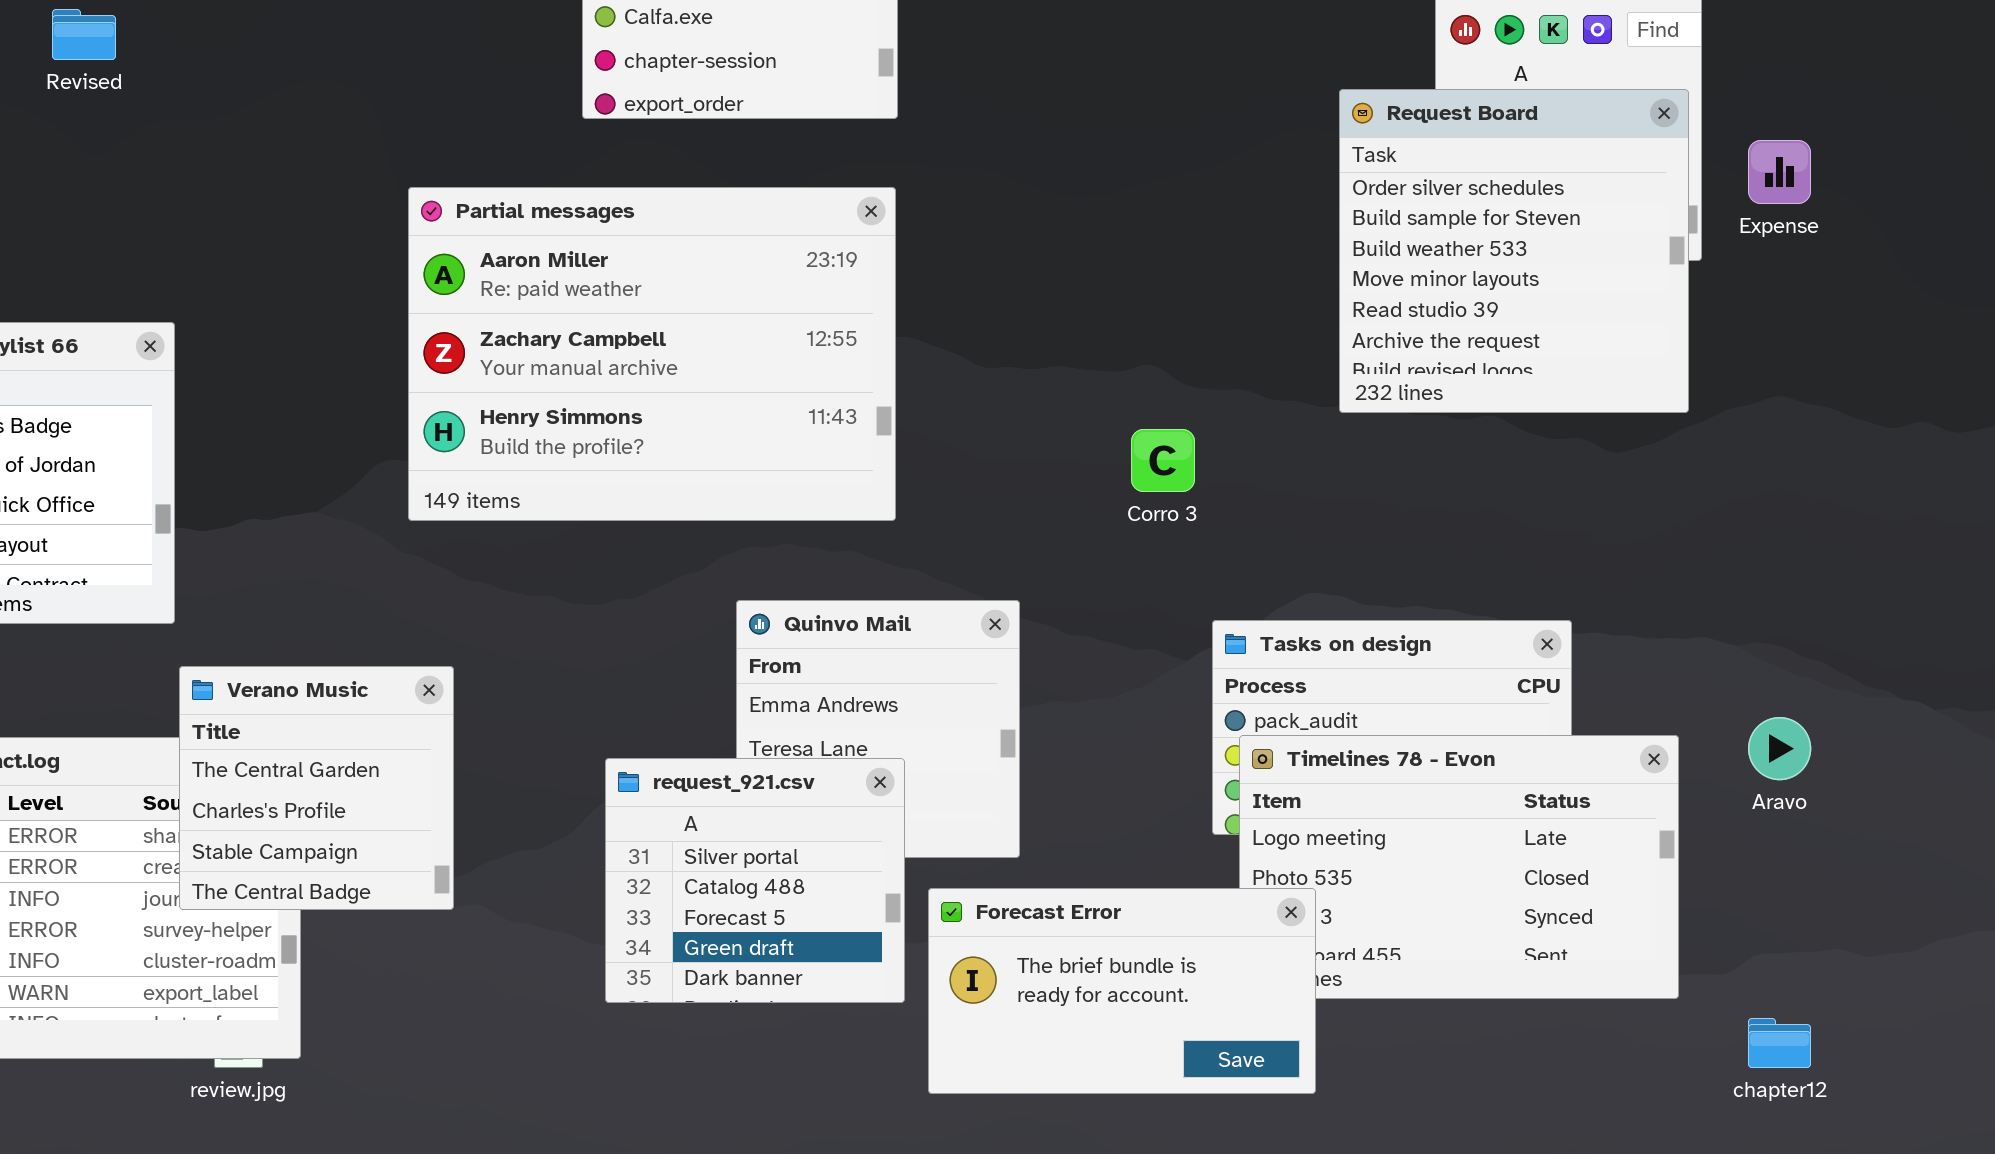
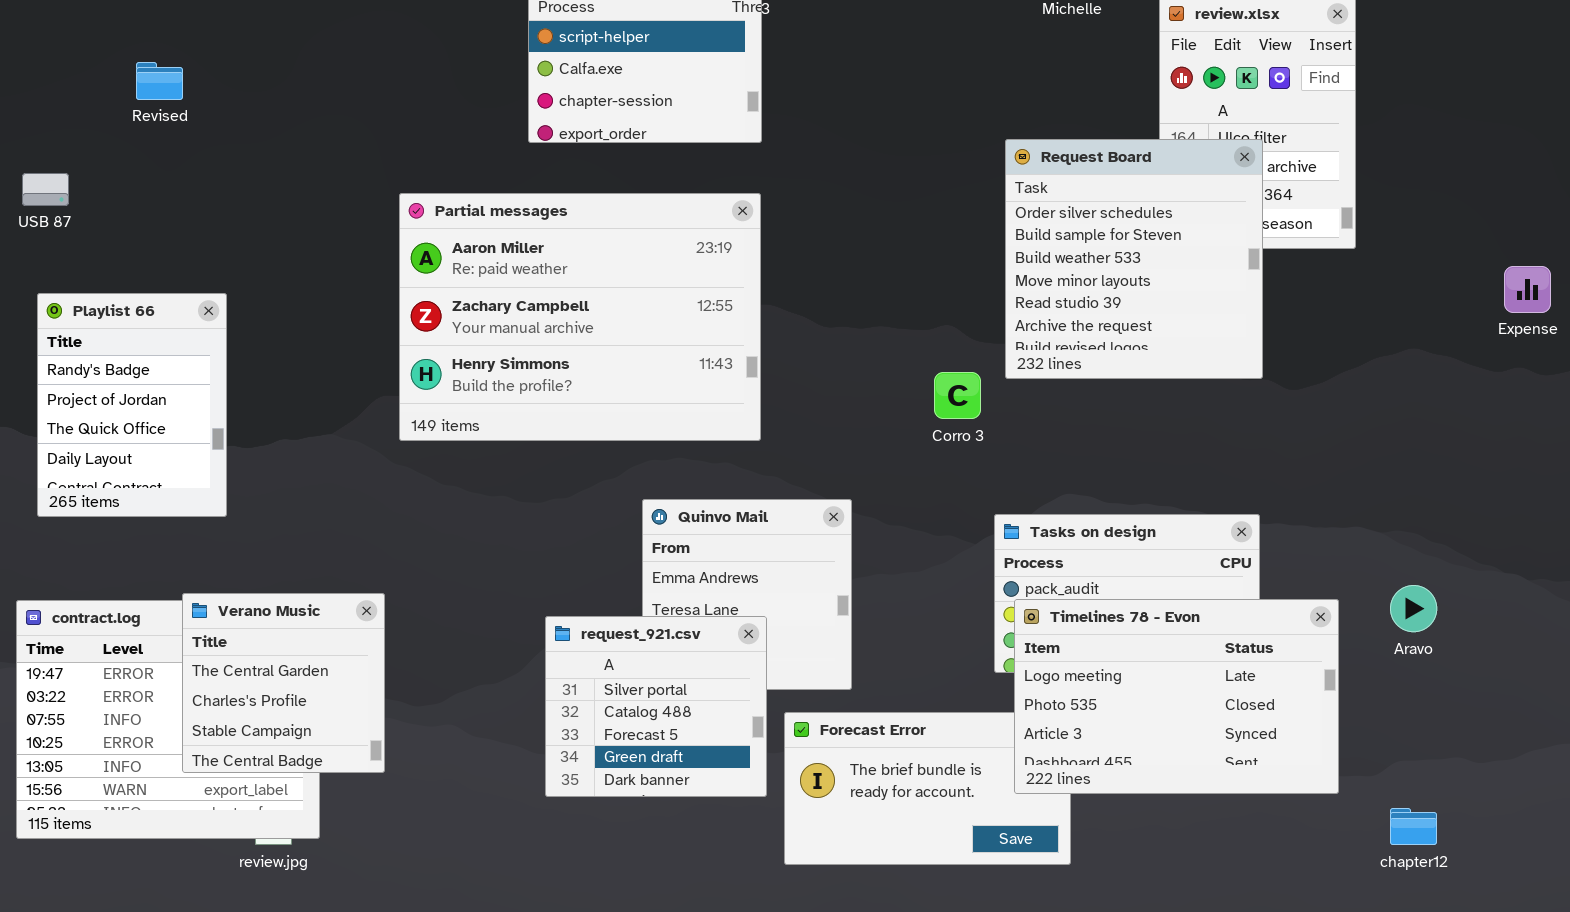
Request Board: [1339,89,1689,413] -> [1005,139,1263,379], moved
Expense: [1748,140,1811,204] -> [1504,266,1551,313], moved
Verano Music: [179,666,454,910] -> [182,593,385,773], moved
Timelines 78 - Evon: [1239,735,1679,999] -> [1014,599,1339,794], raised

